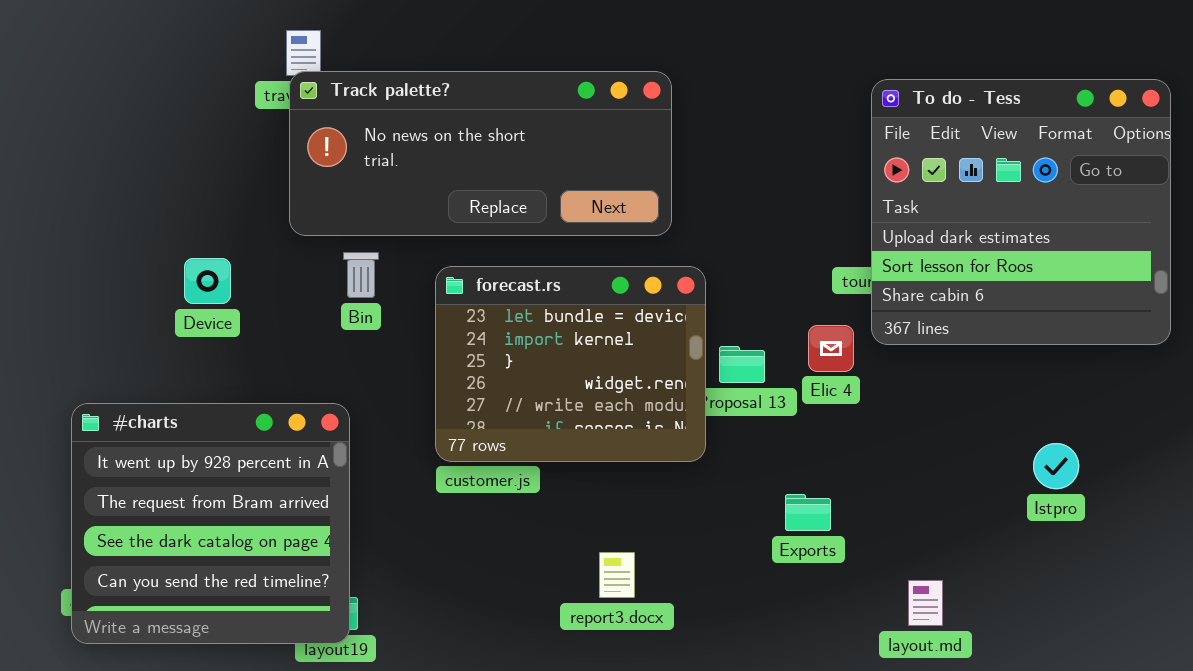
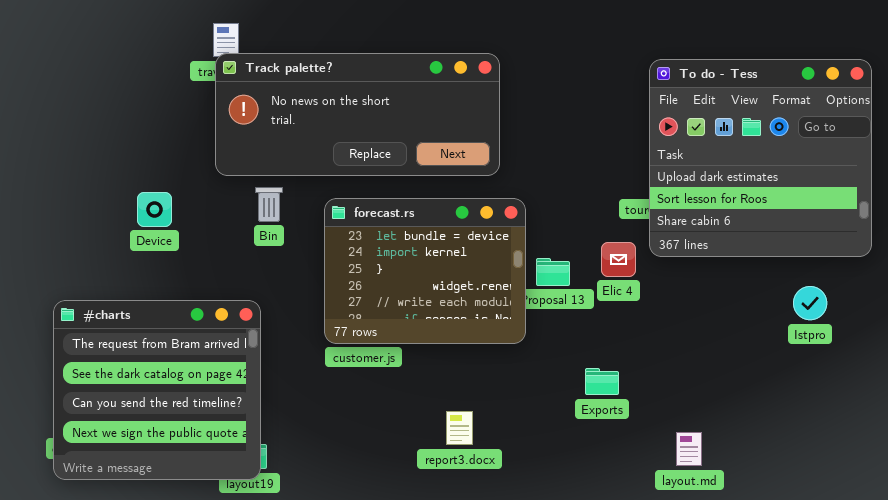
#charts: [71,403,350,644] -> [53,300,261,480], scrolled down 1 row
Istpro: [1033,443,1079,489] -> [793,286,827,320], moved

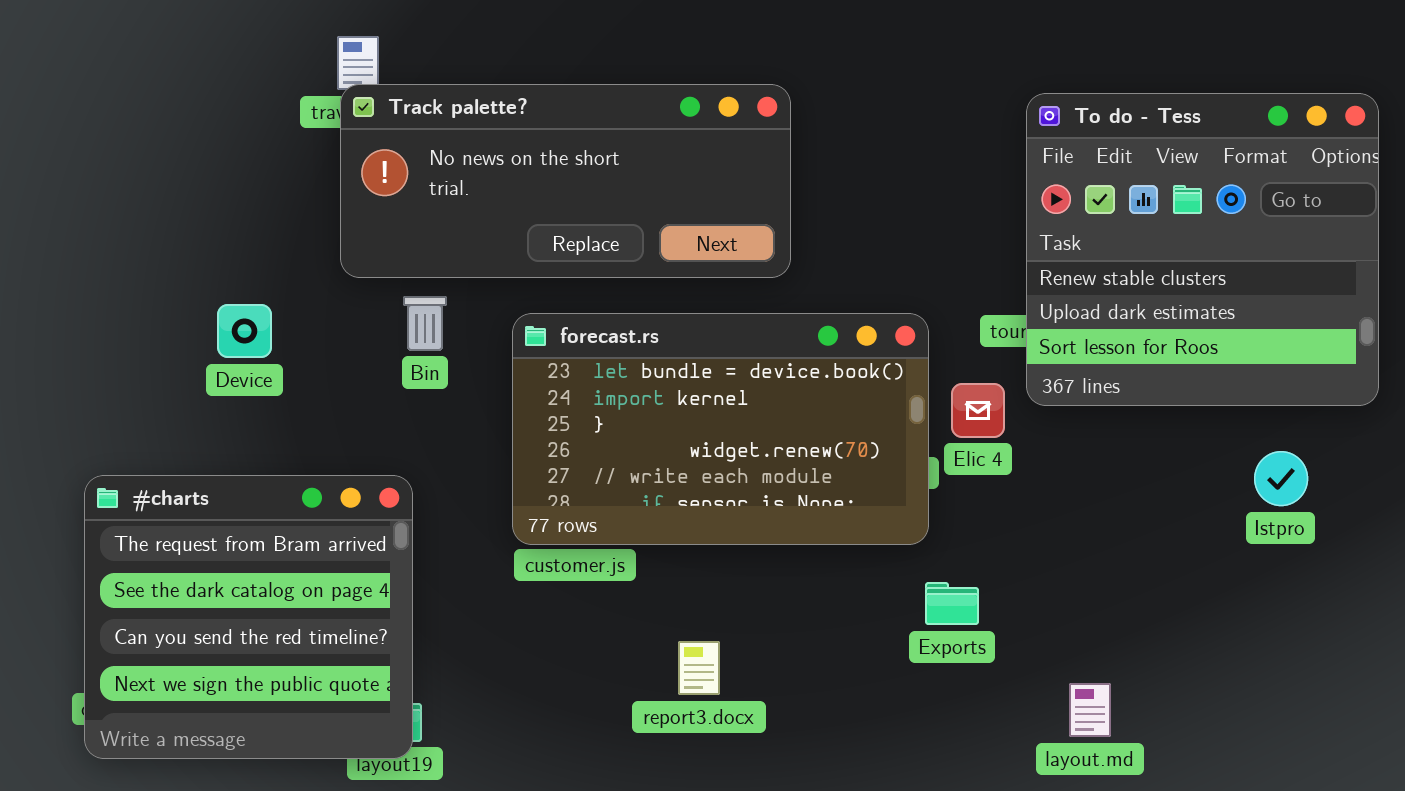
To do - Tess: [649,59,872,257] -> [1026,93,1379,406], scrolled up 1 row
forecast.rs: [324,198,526,344] -> [512,313,929,545], resized
report3.docx: [446,411,473,445] -> [678,641,720,695], moved

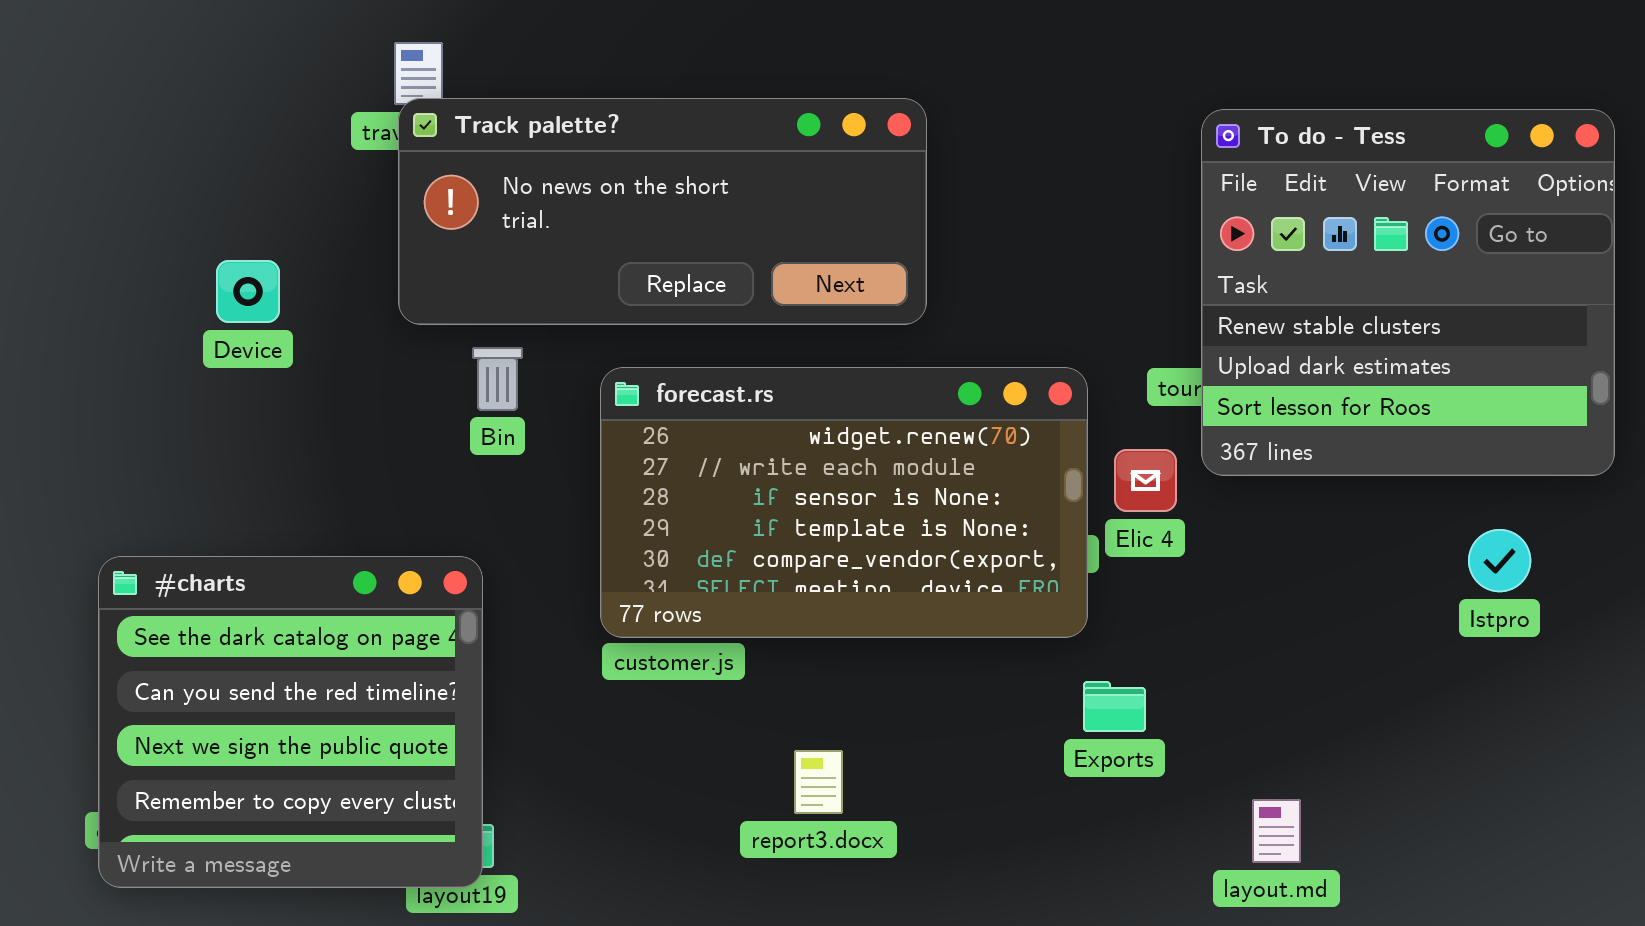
Device: [217,304,272,358] -> [216,260,280,323], moved
forecast.rs: [512,313,929,545] -> [600,367,1088,638], scrolled down 3 rows
#charts: [84,475,413,759] -> [98,556,483,888], scrolled down 1 row

